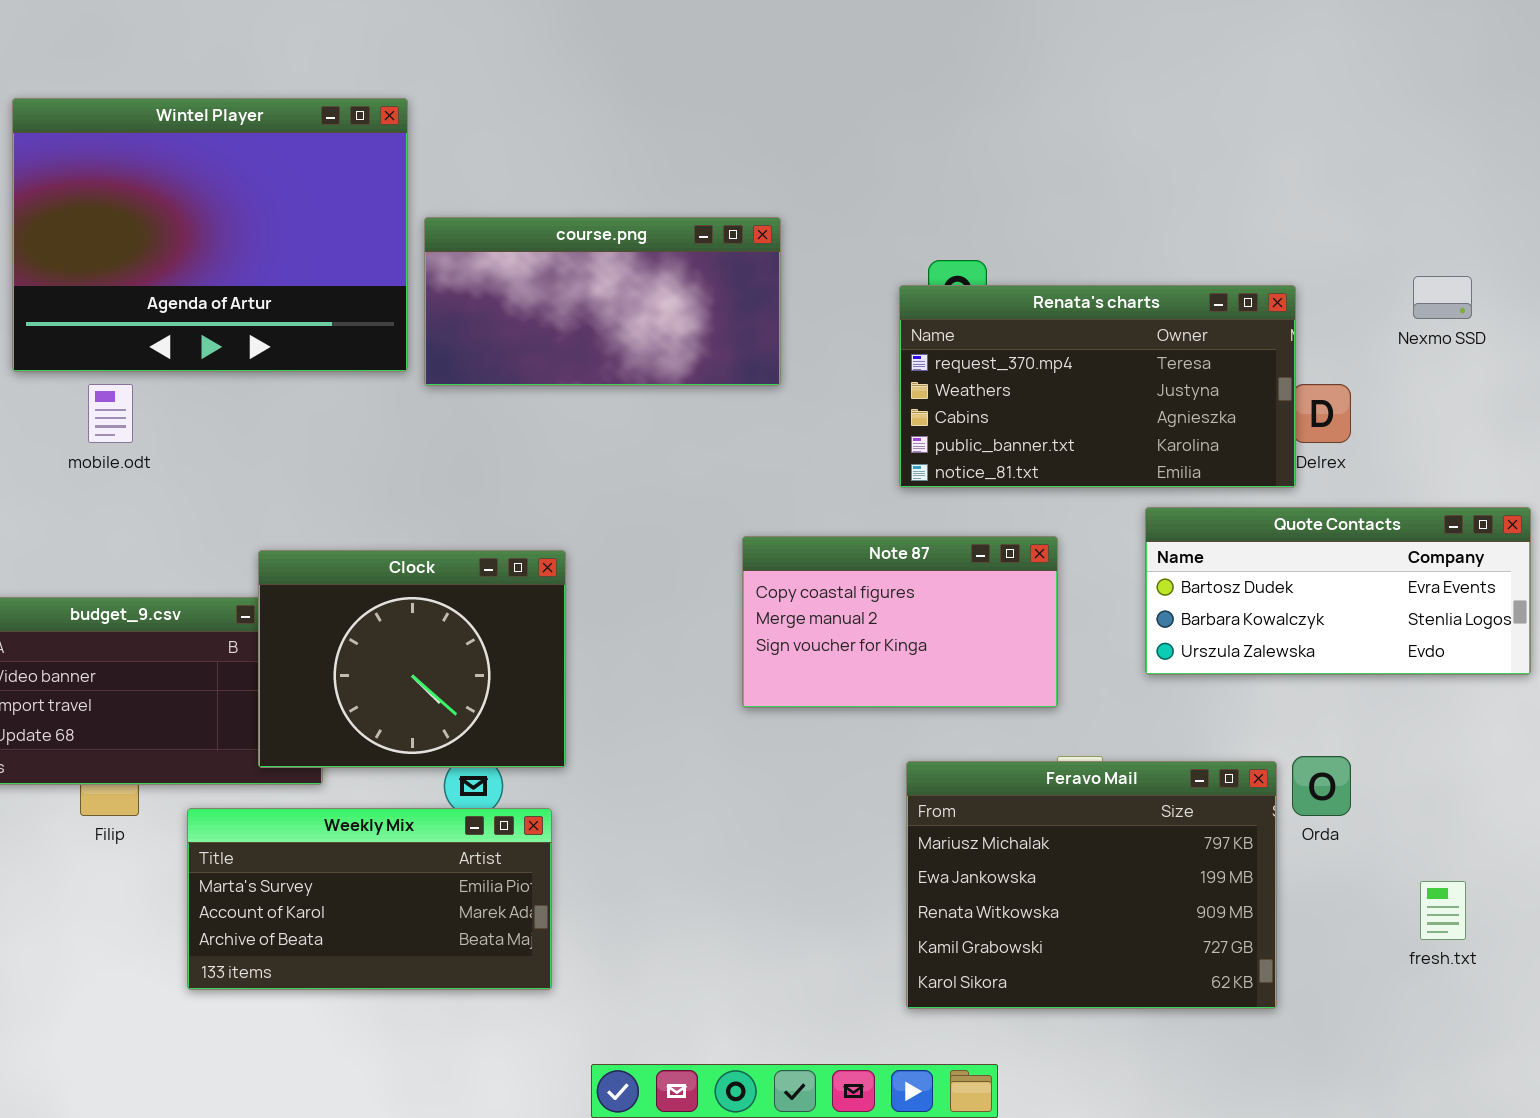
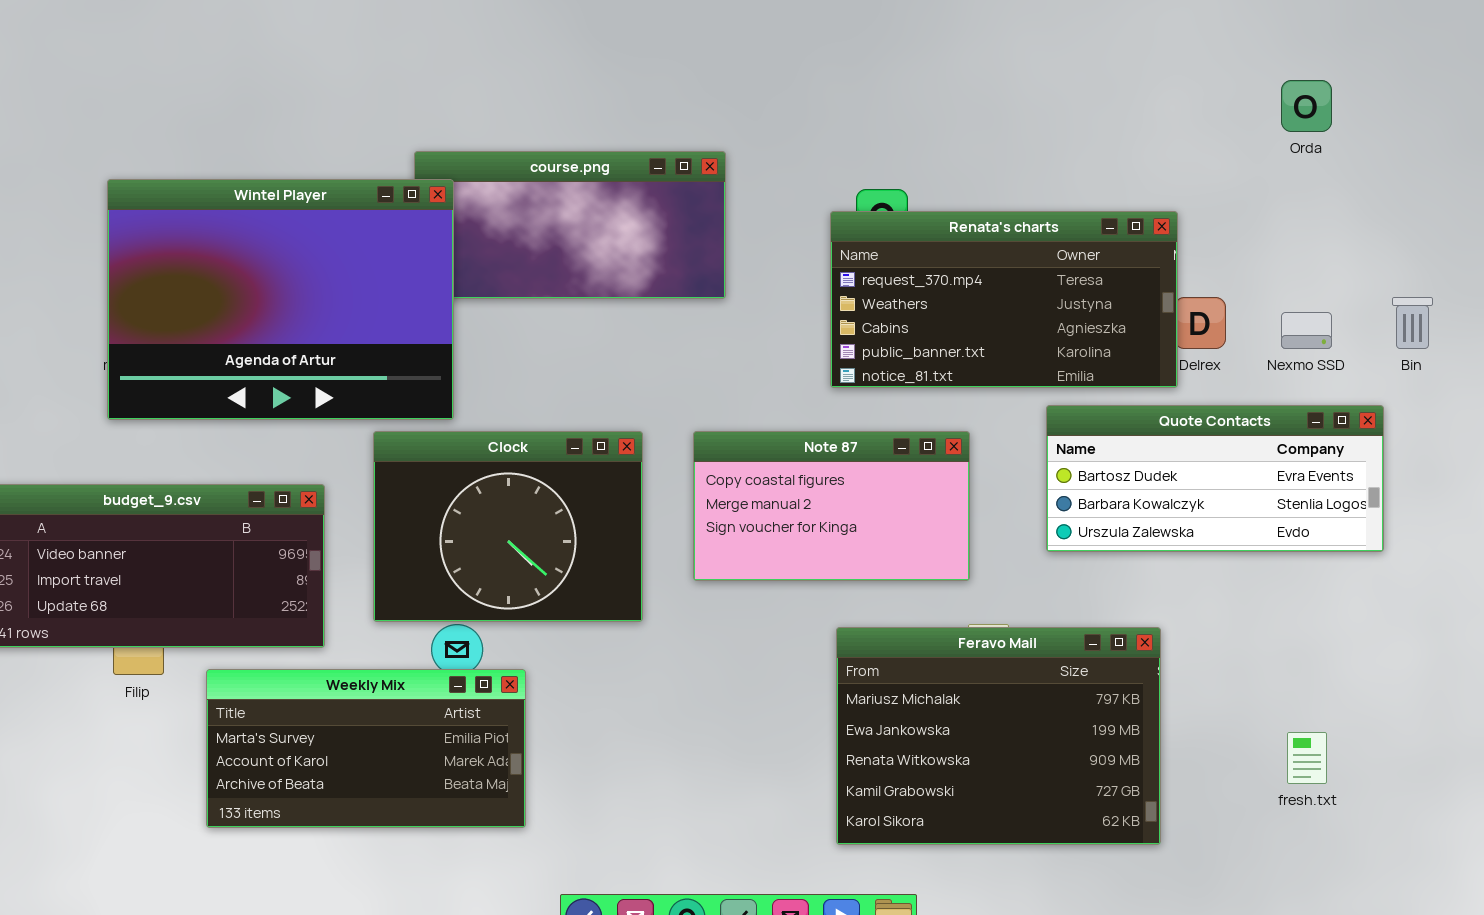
Wintel Player: [12,98,408,372] -> [107,179,454,420], moved
Nexmo SSD: [1413,276,1472,319] -> [1281,312,1332,349], moved
Clock: [258,550,566,768] -> [373,431,643,622], moved
Orda: [1292,756,1351,816] -> [1281,80,1332,132], moved

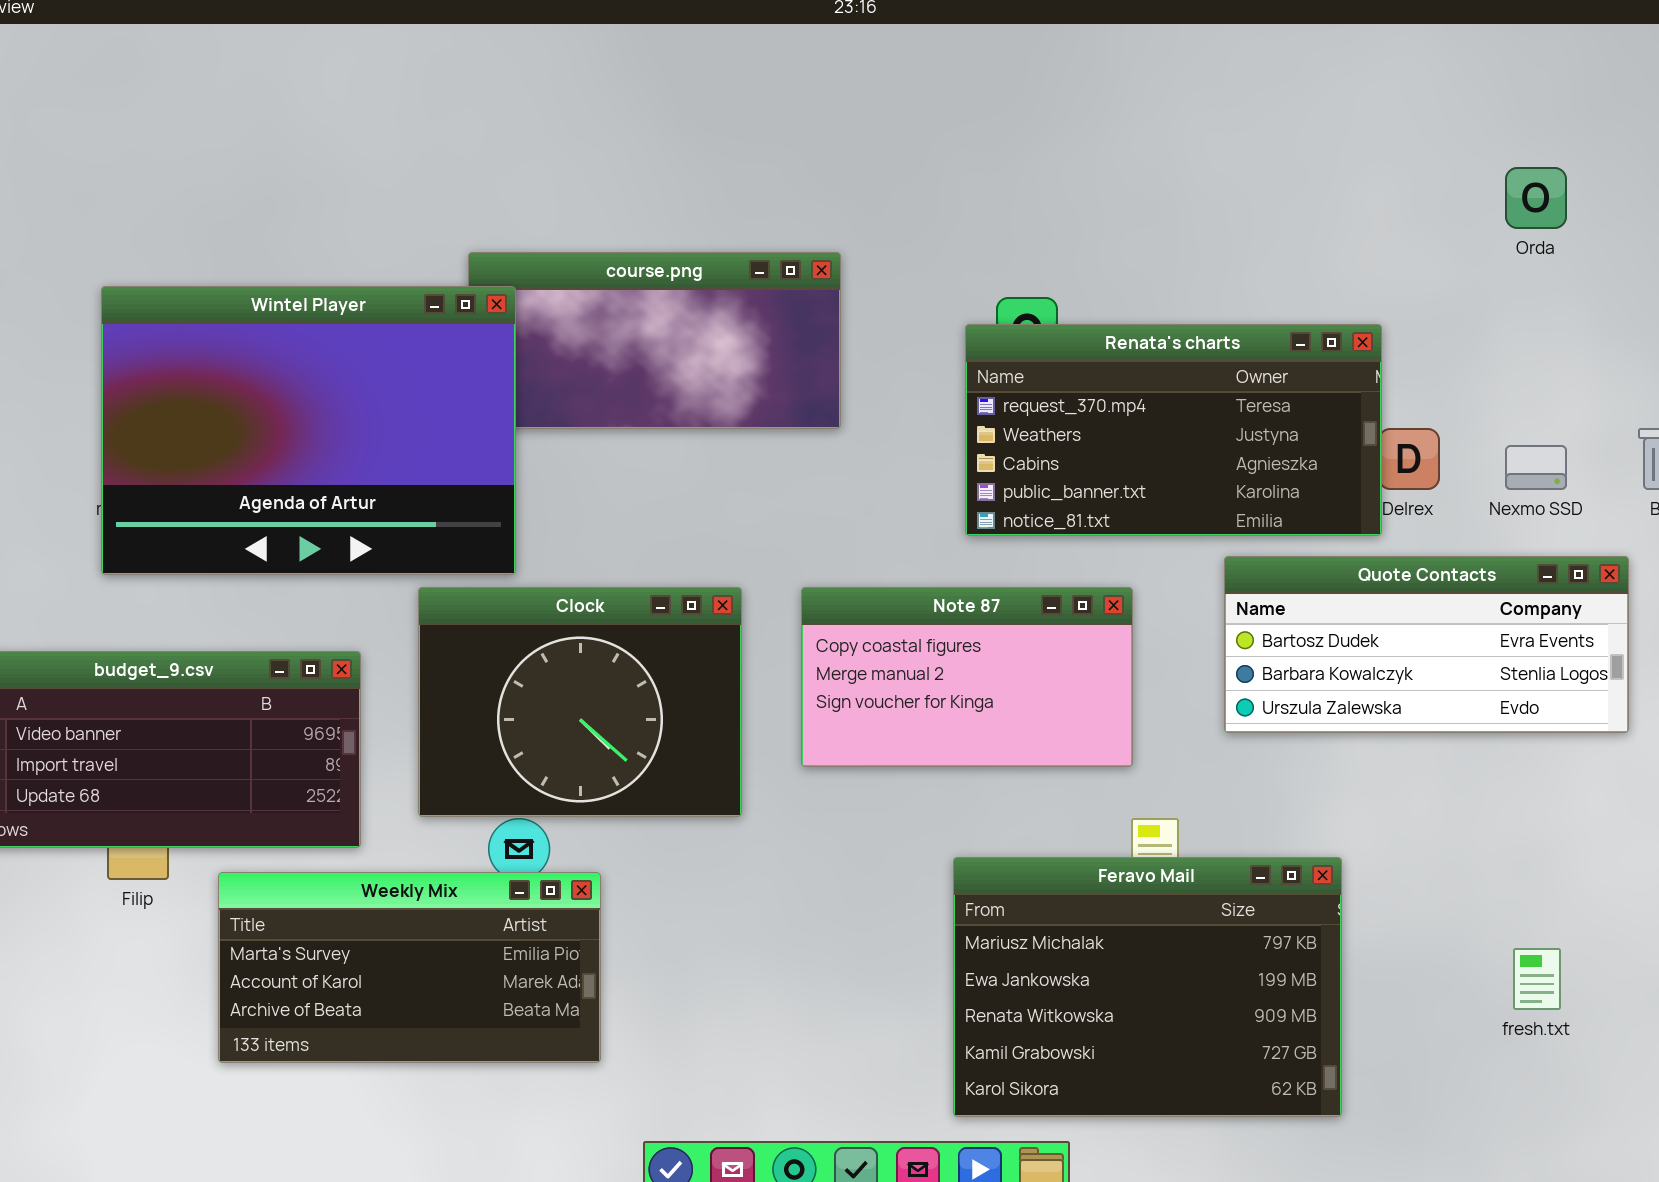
Feravo Mail: [836,627,1161,845] -> [953,857,1342,1117], moved

